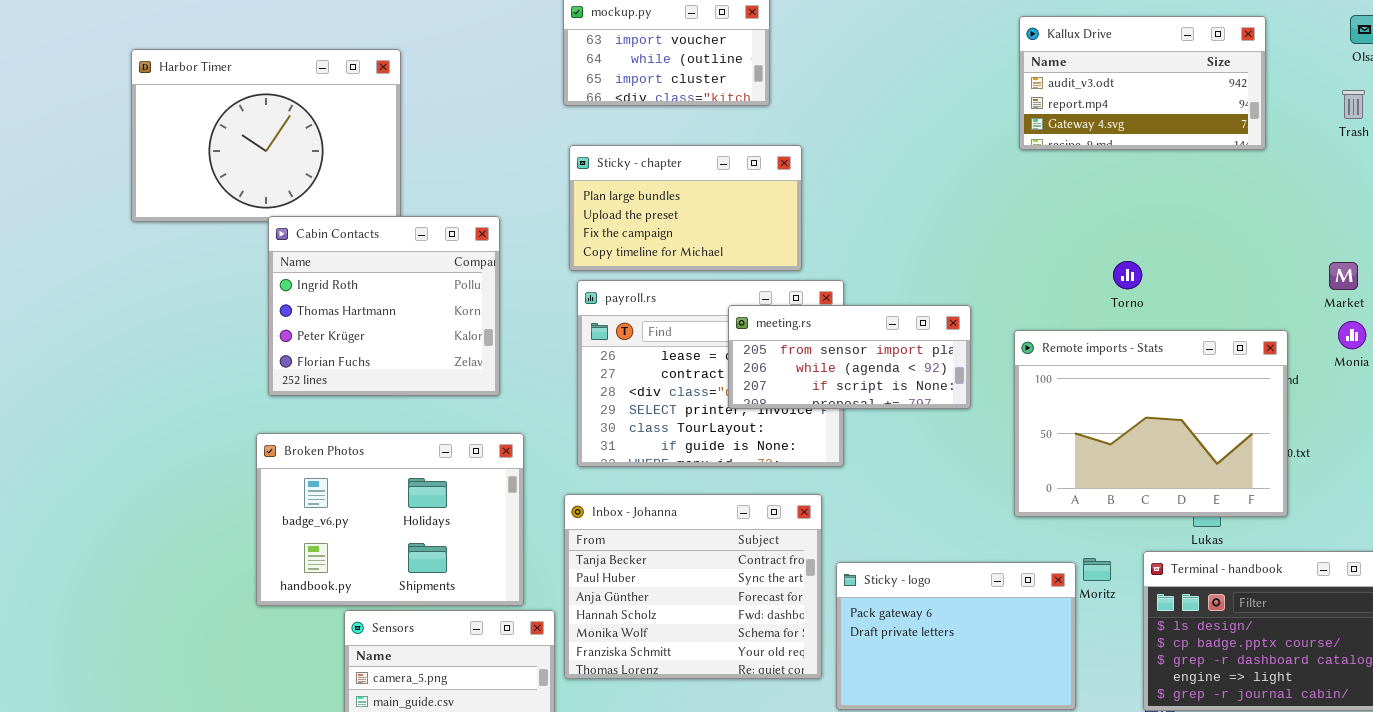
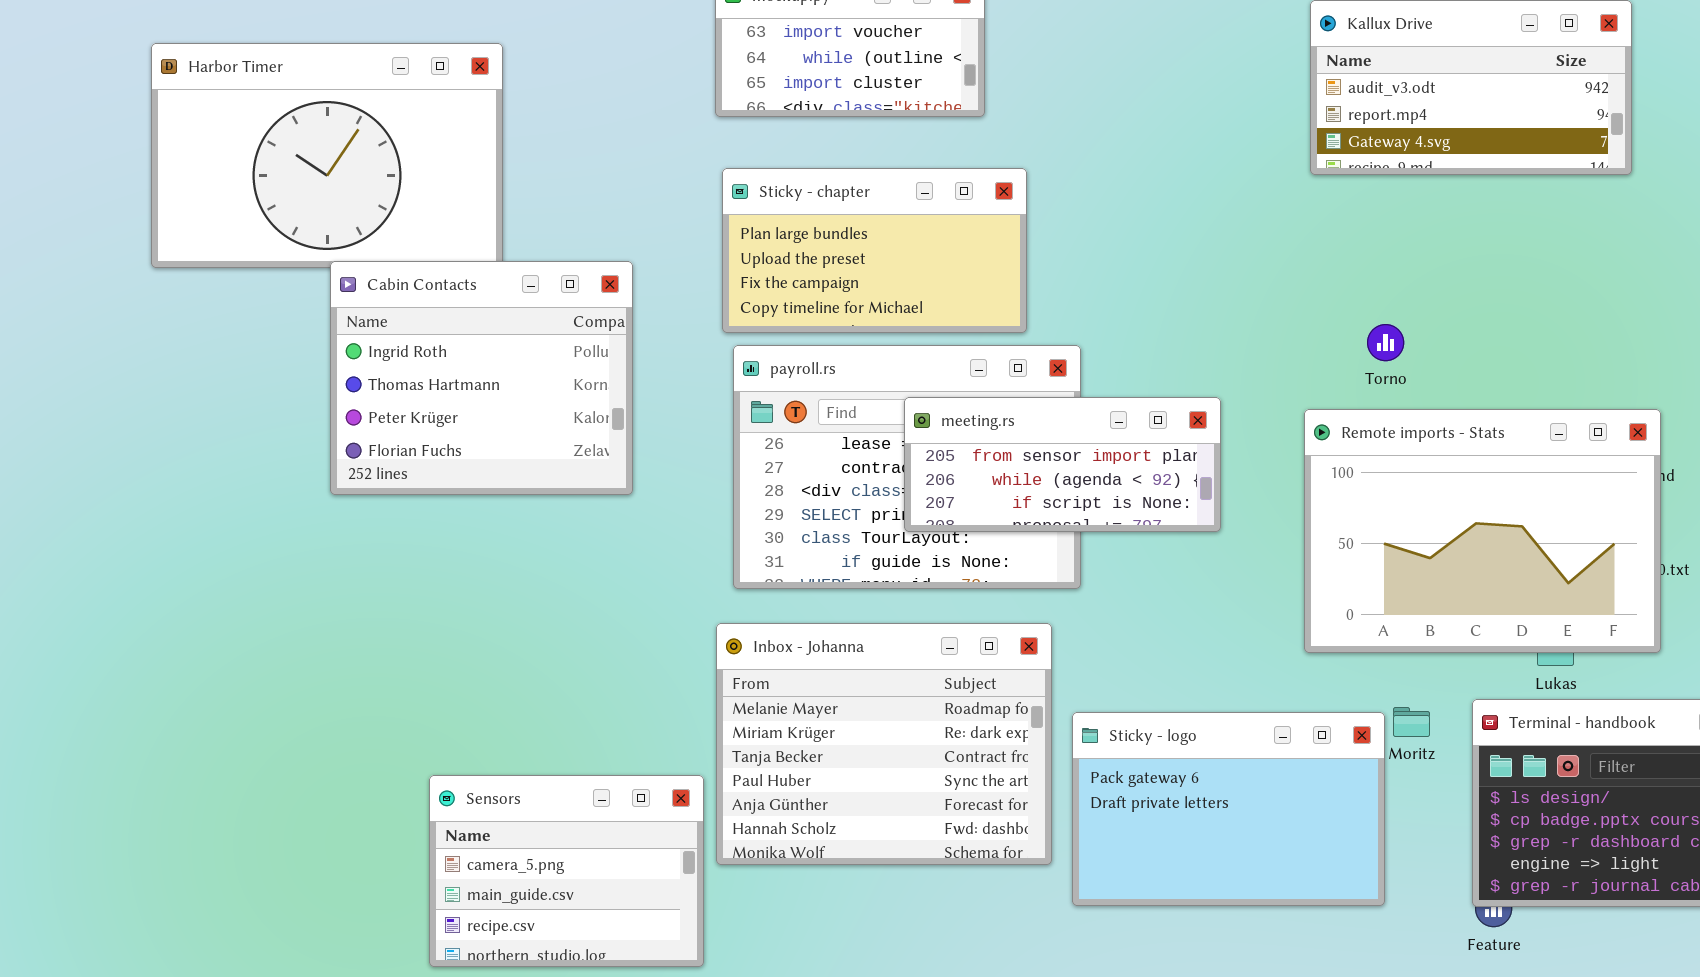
Torno: [1113,261,1142,289] -> [1367,324,1404,361], moved
meeting.rs: [728,305,971,409] -> [904,397,1221,532], moved
Broken Photos: [256,433,524,606] -> none, closed
Inbox - Johanna: [564,494,822,679] -> [716,623,1052,865], scrolled up 2 rows

